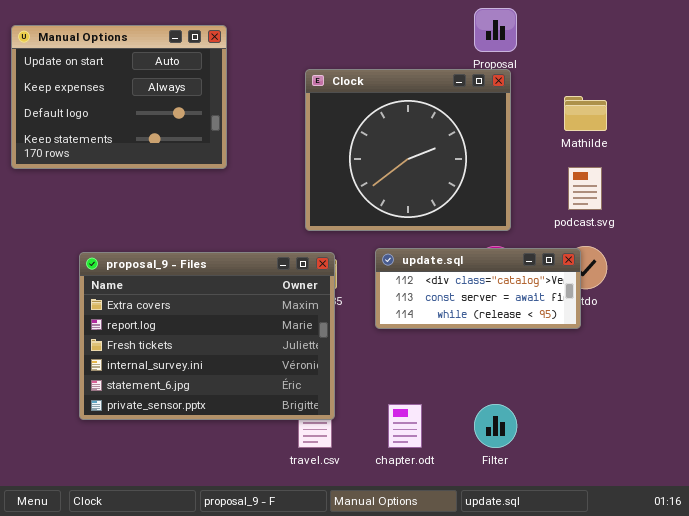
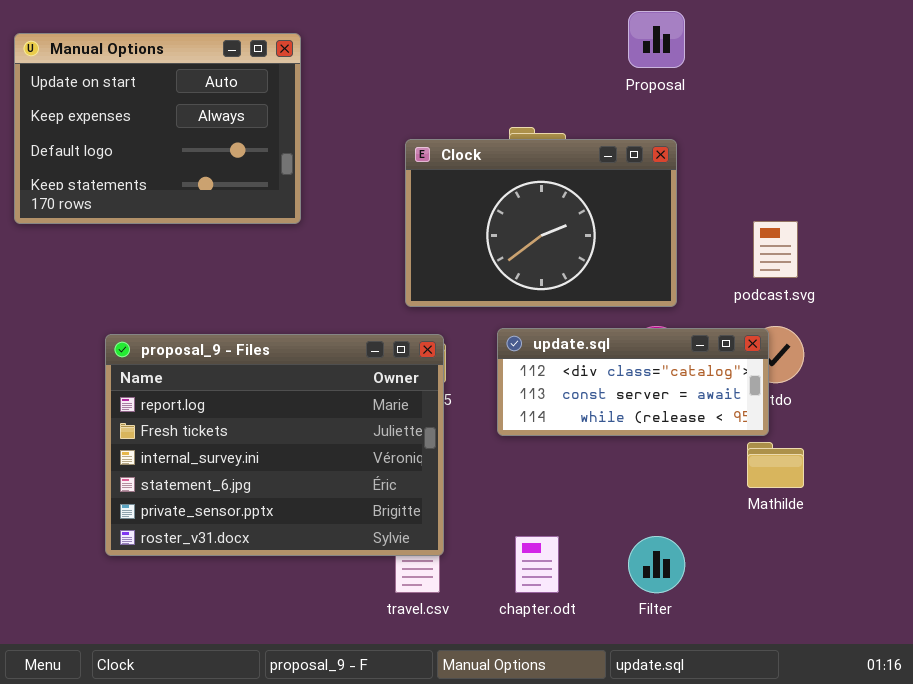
Clock: [305,69,511,231] -> [405,139,677,307], resized
Mathilde: [564,96,607,131] -> [747,442,804,488], moved
proposal_9 - Files: [79,252,335,420] -> [105,334,444,556], scrolled down 1 row

